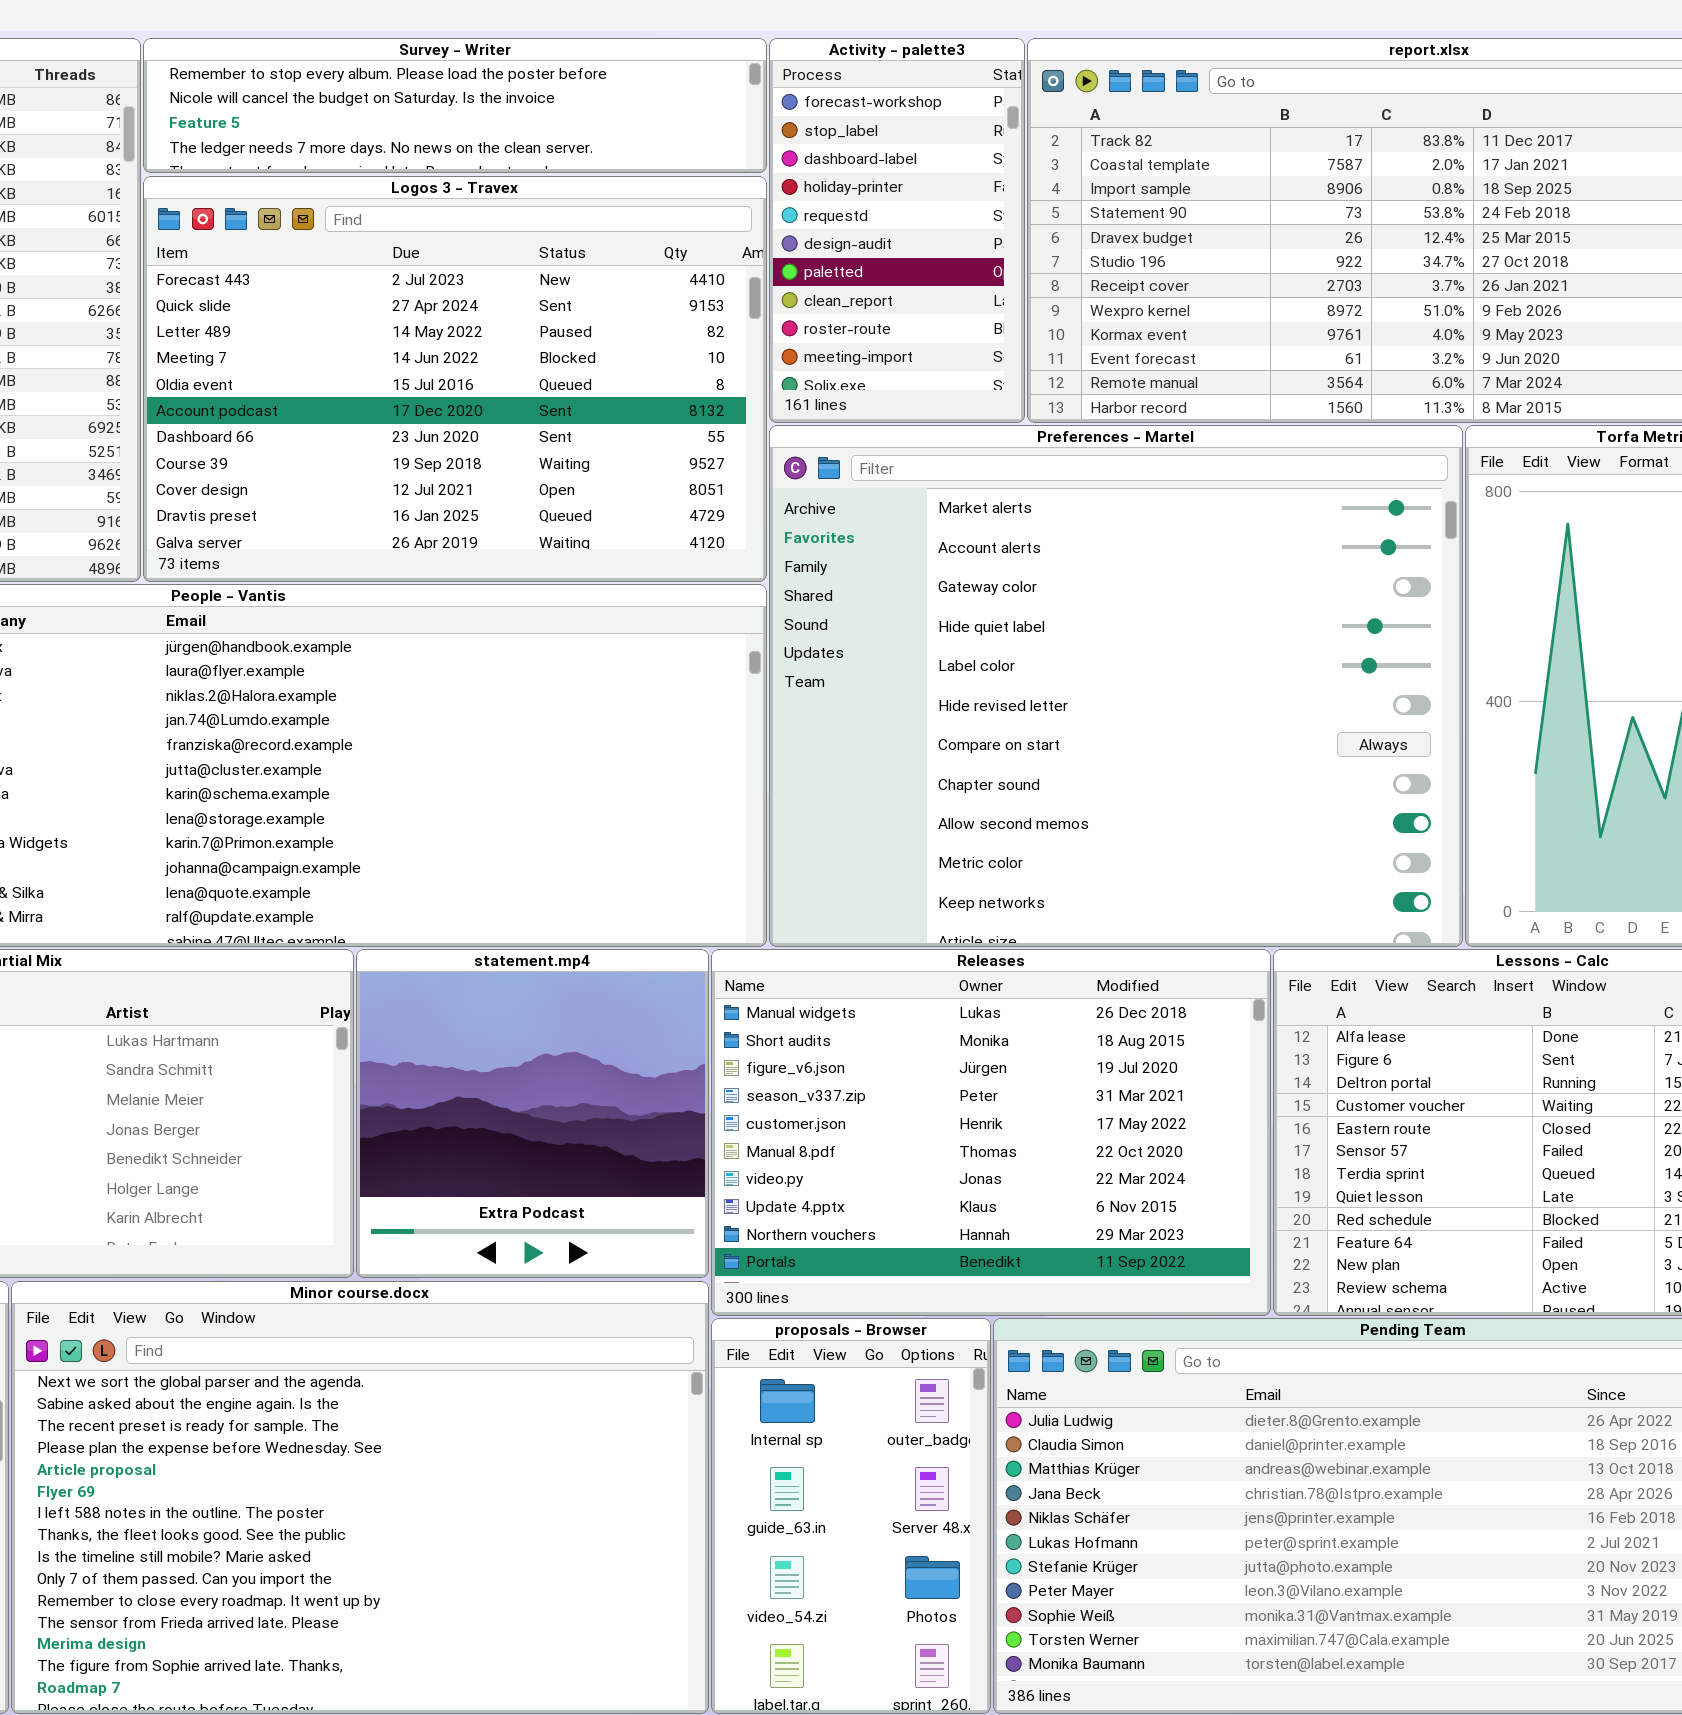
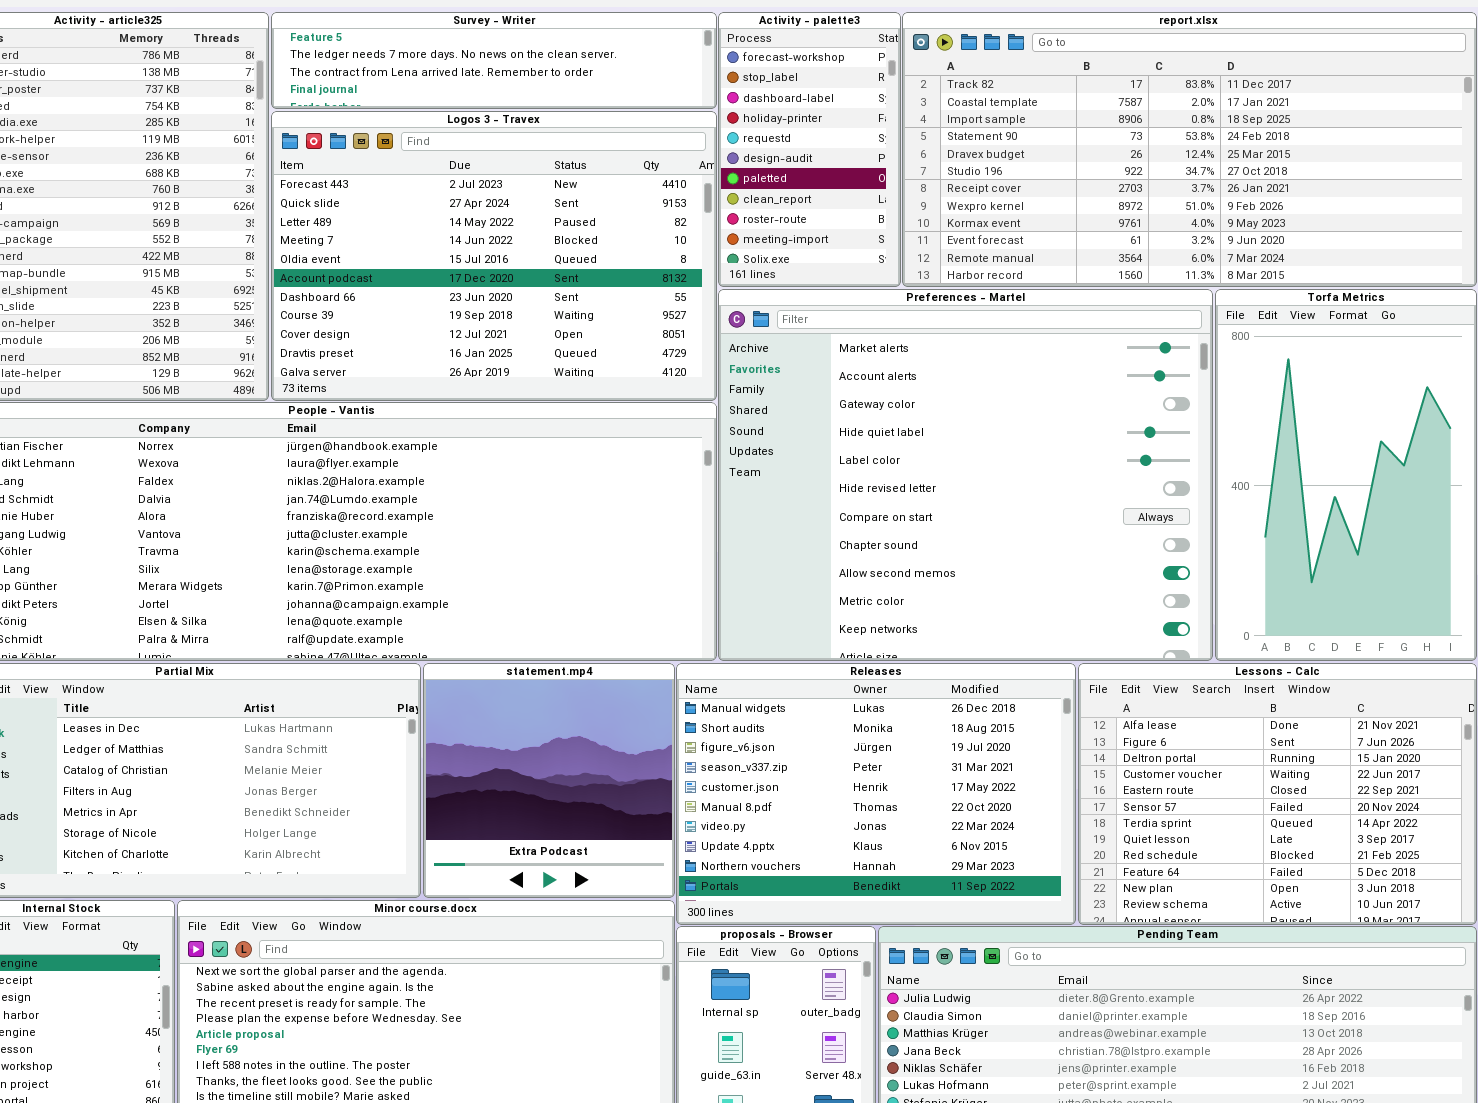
Survey - Writer: [143,38,767,173] -> [271,12,717,109], scrolled down 2 rows

